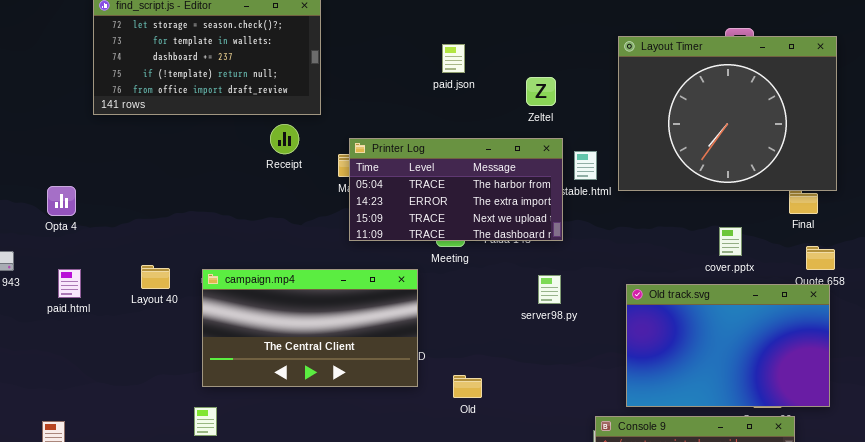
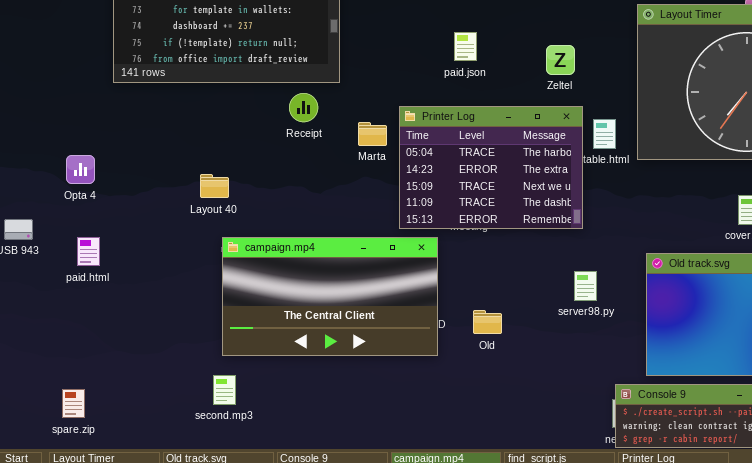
paid.json: [442,44,465,73] -> [454,32,477,61], moved
Printer Log: [349,138,563,241] -> [399,106,583,229], resized
Layout 40: [141,265,170,289] -> [200,174,229,198], moved
server98.py: [538,275,561,304] -> [574,271,597,301], moved
Old: [453,375,482,398] -> [473,310,502,334], moved

